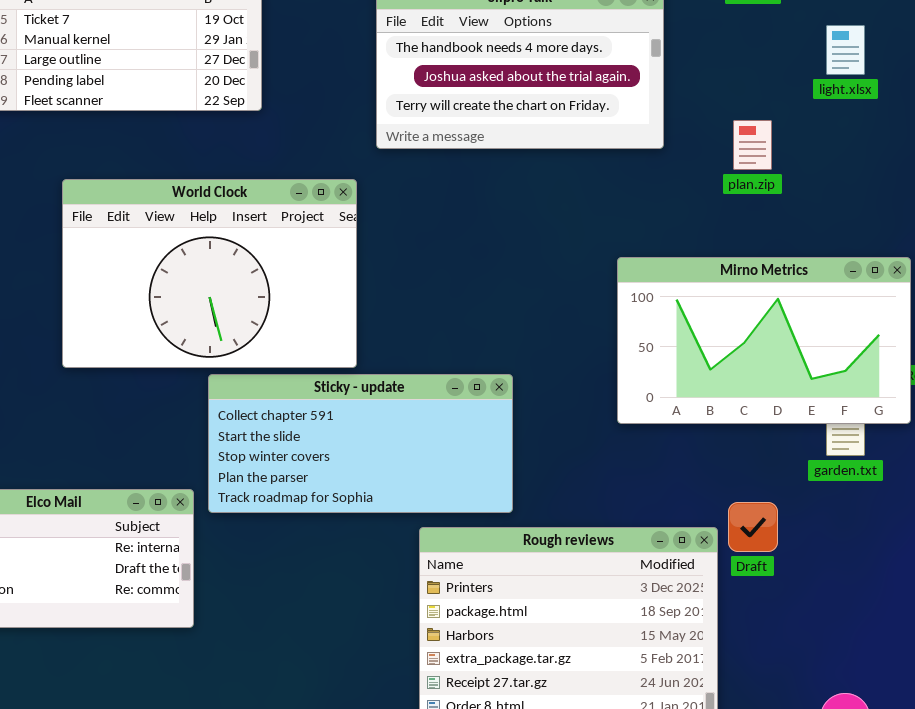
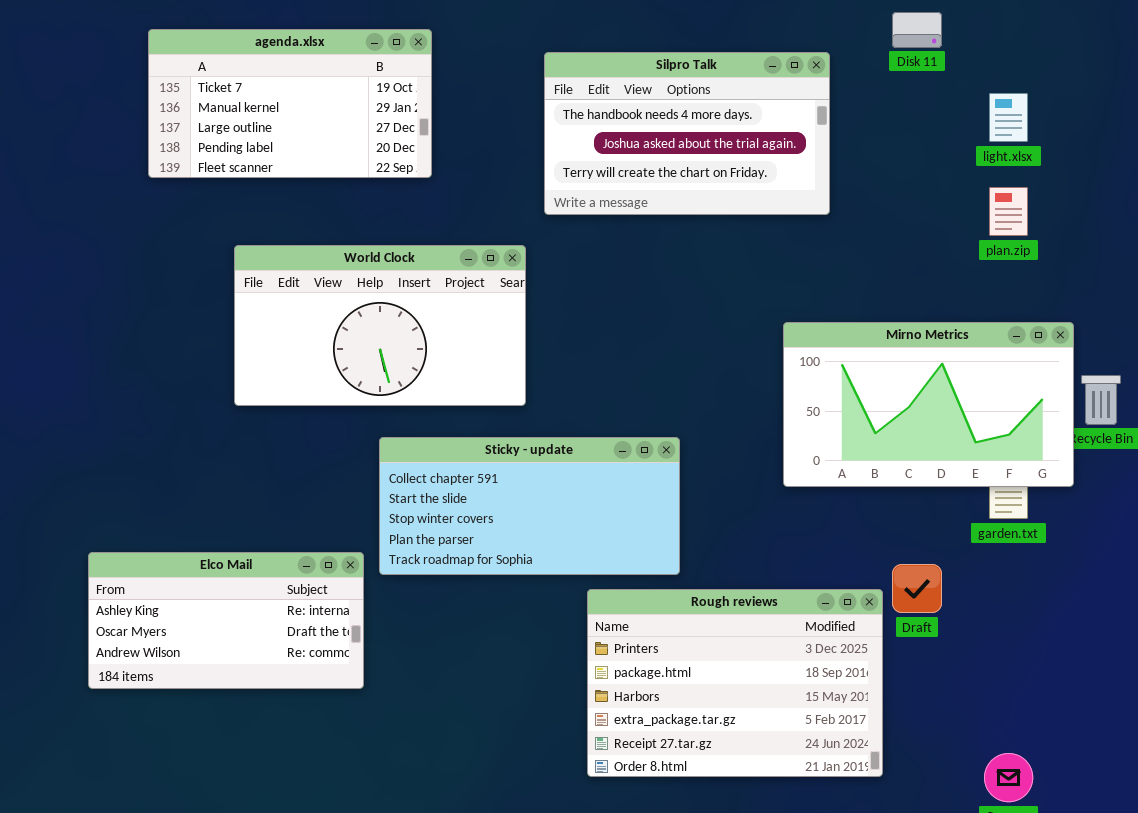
plan.zip: [733,120,772,170] -> [989,187,1028,236], moved
World Clock: [62,179,357,368] -> [234,245,526,406], resized

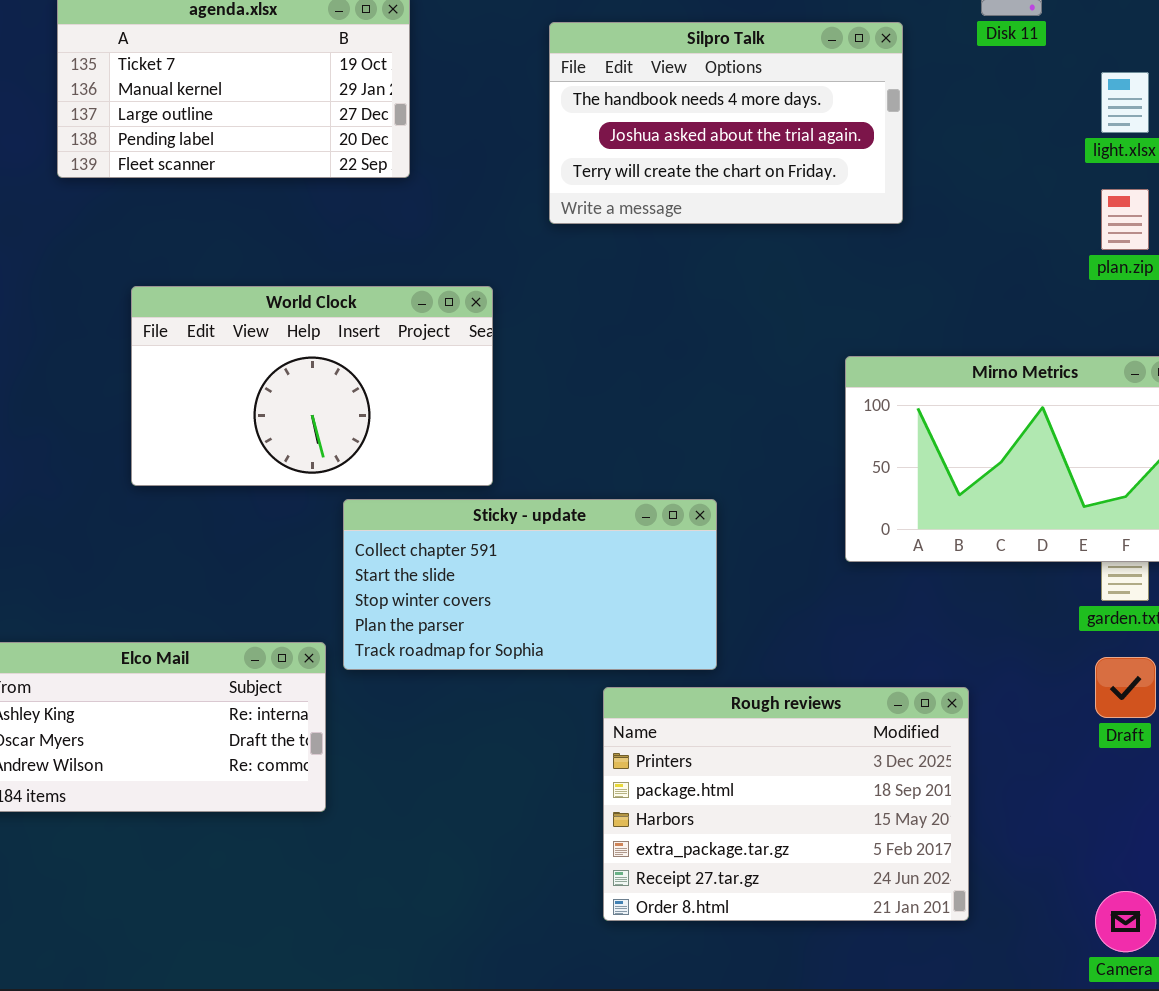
World Clock: [234,245,526,406] -> [131,286,493,486], moved
Draft: [892,564,942,613] -> [1095,657,1156,718], moved

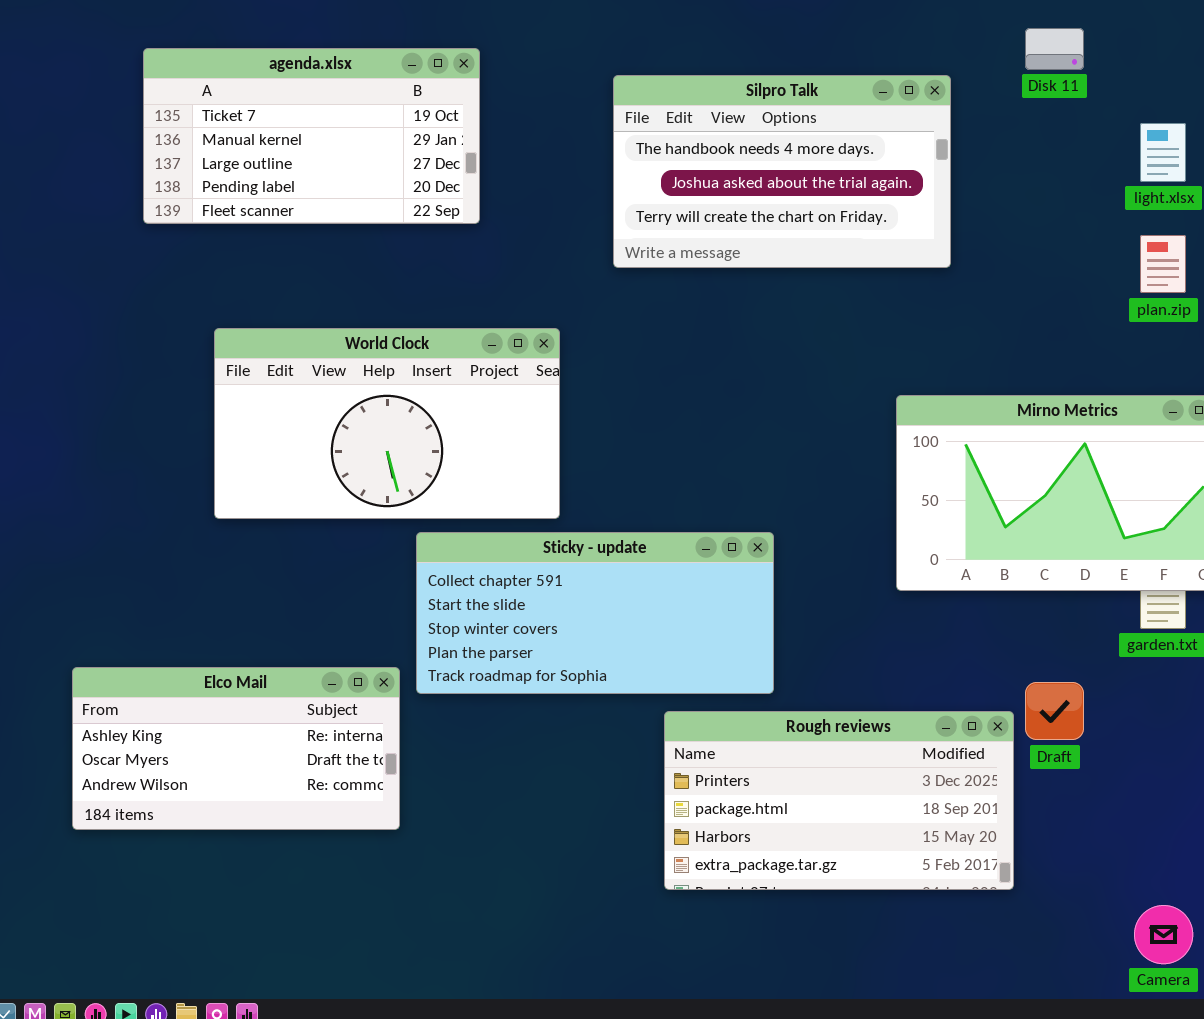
Draft: [1095,657,1156,718] -> [1025,682,1084,740], moved
Rough reviews: [603,687,969,921] -> [664,711,1014,890], resized

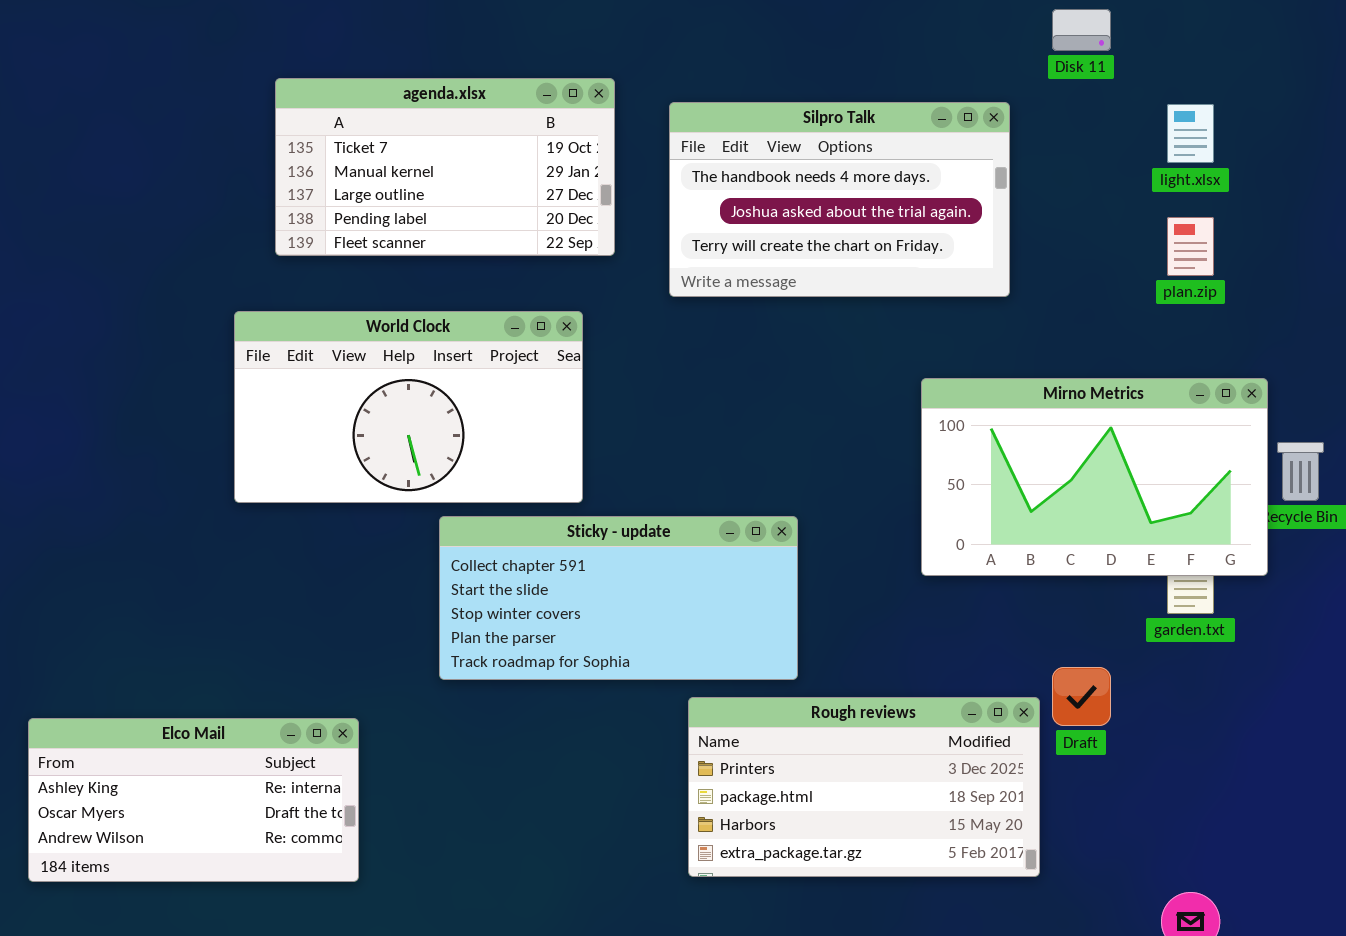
agenda.xlsx: [143,48,480,224] -> [275,78,615,256], moved
Silpro Talk: [613,75,951,268] -> [669,102,1010,297], moved
Elco Mail: [72,667,400,830] -> [28,718,359,882], moved

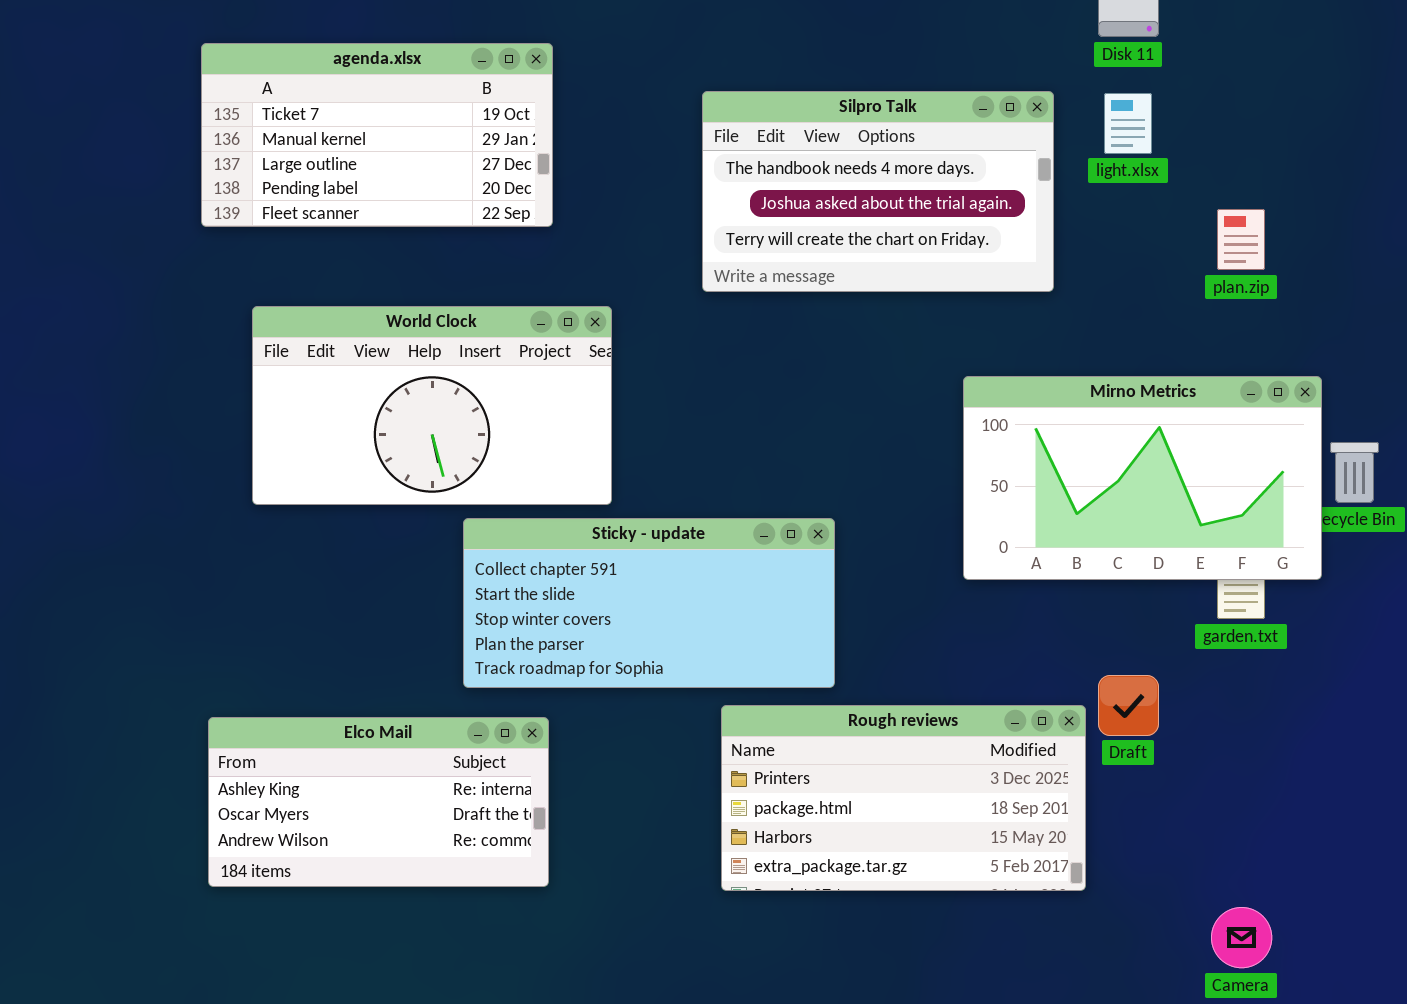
agenda.xlsx: [275,78,615,256] -> [201,43,553,227], moved
light.xlsx: [1167,104,1214,163] -> [1104,93,1152,154], moved
Elco Mail: [28,718,359,882] -> [208,717,549,887], moved

